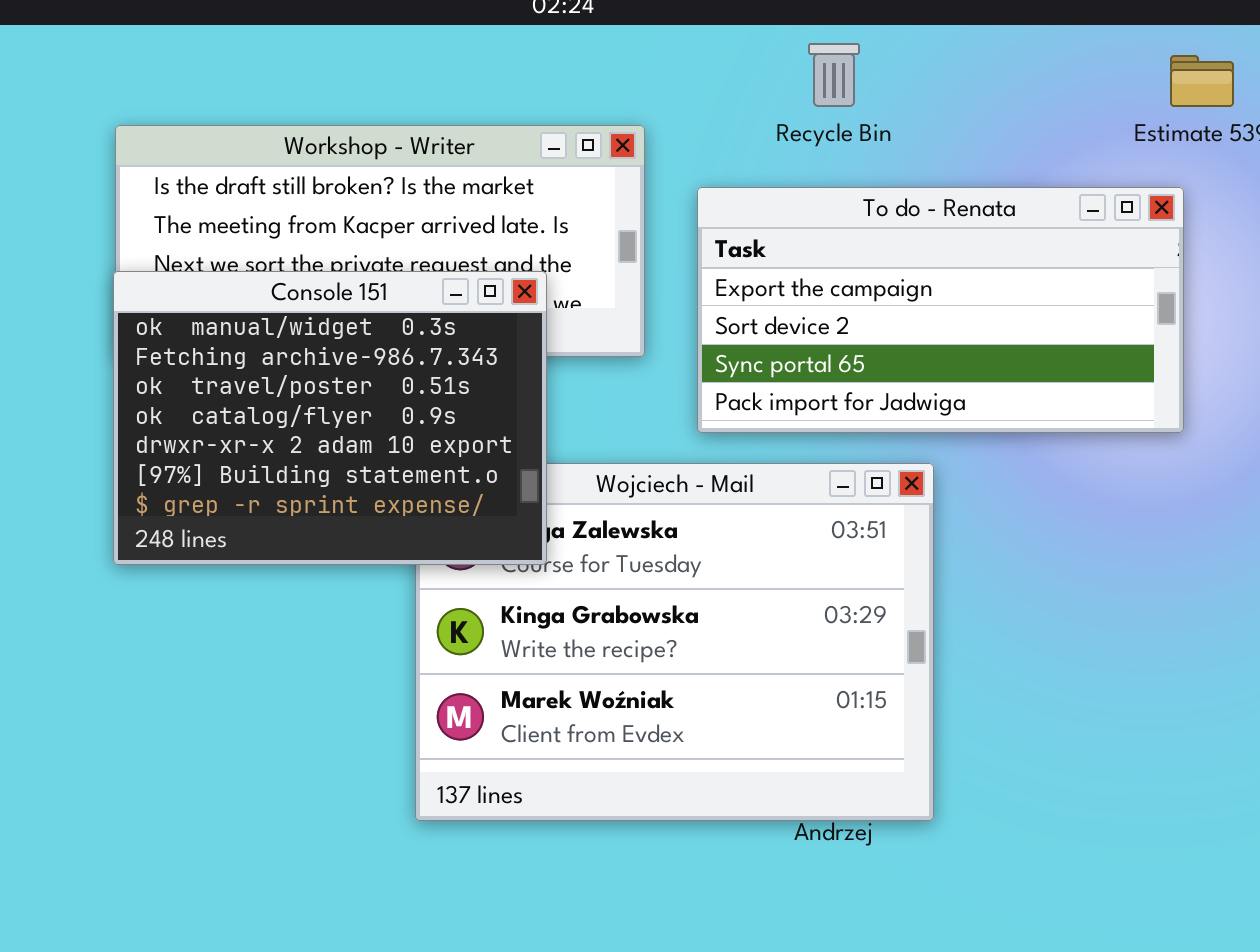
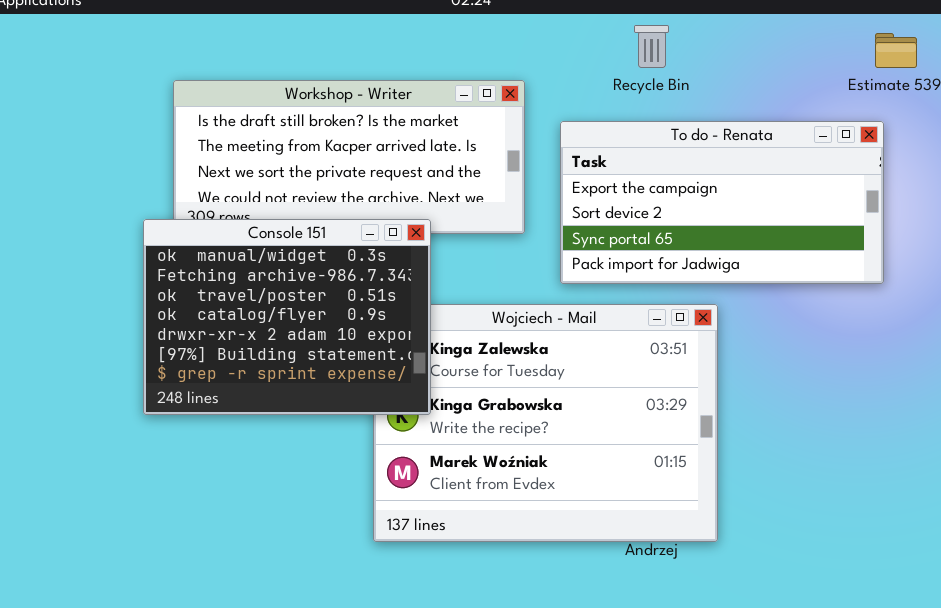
Console 151: [113,271,547,565] -> [143,219,431,415], moved

